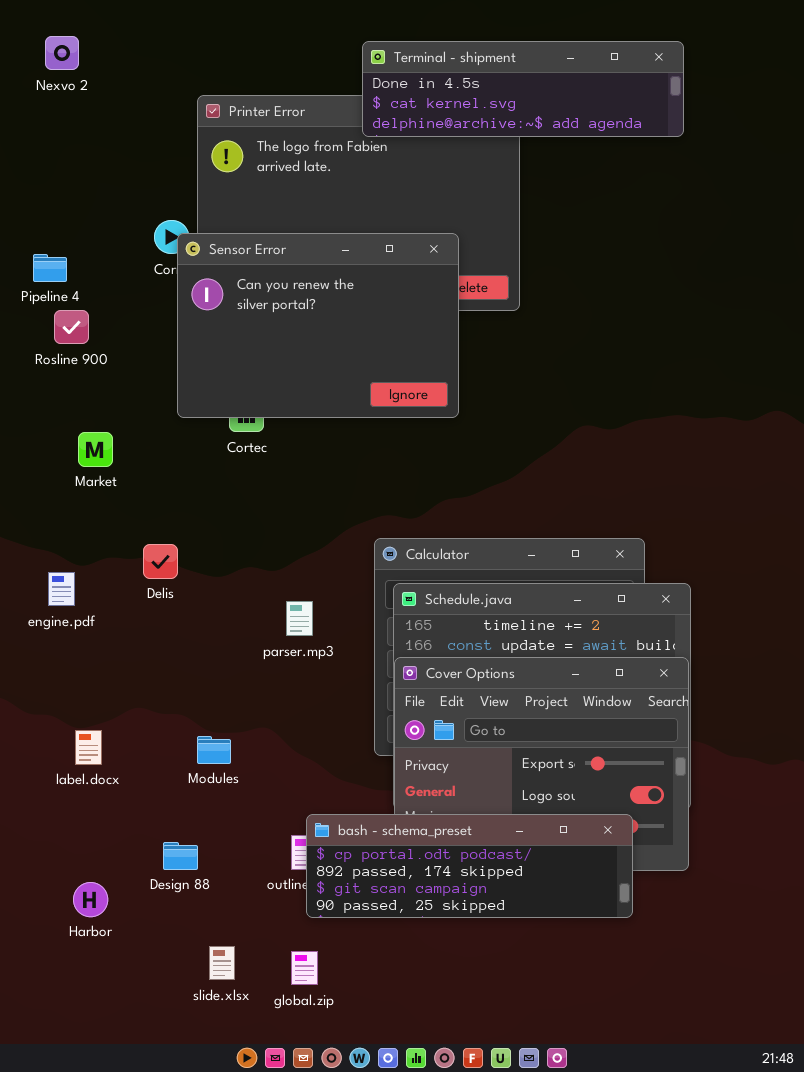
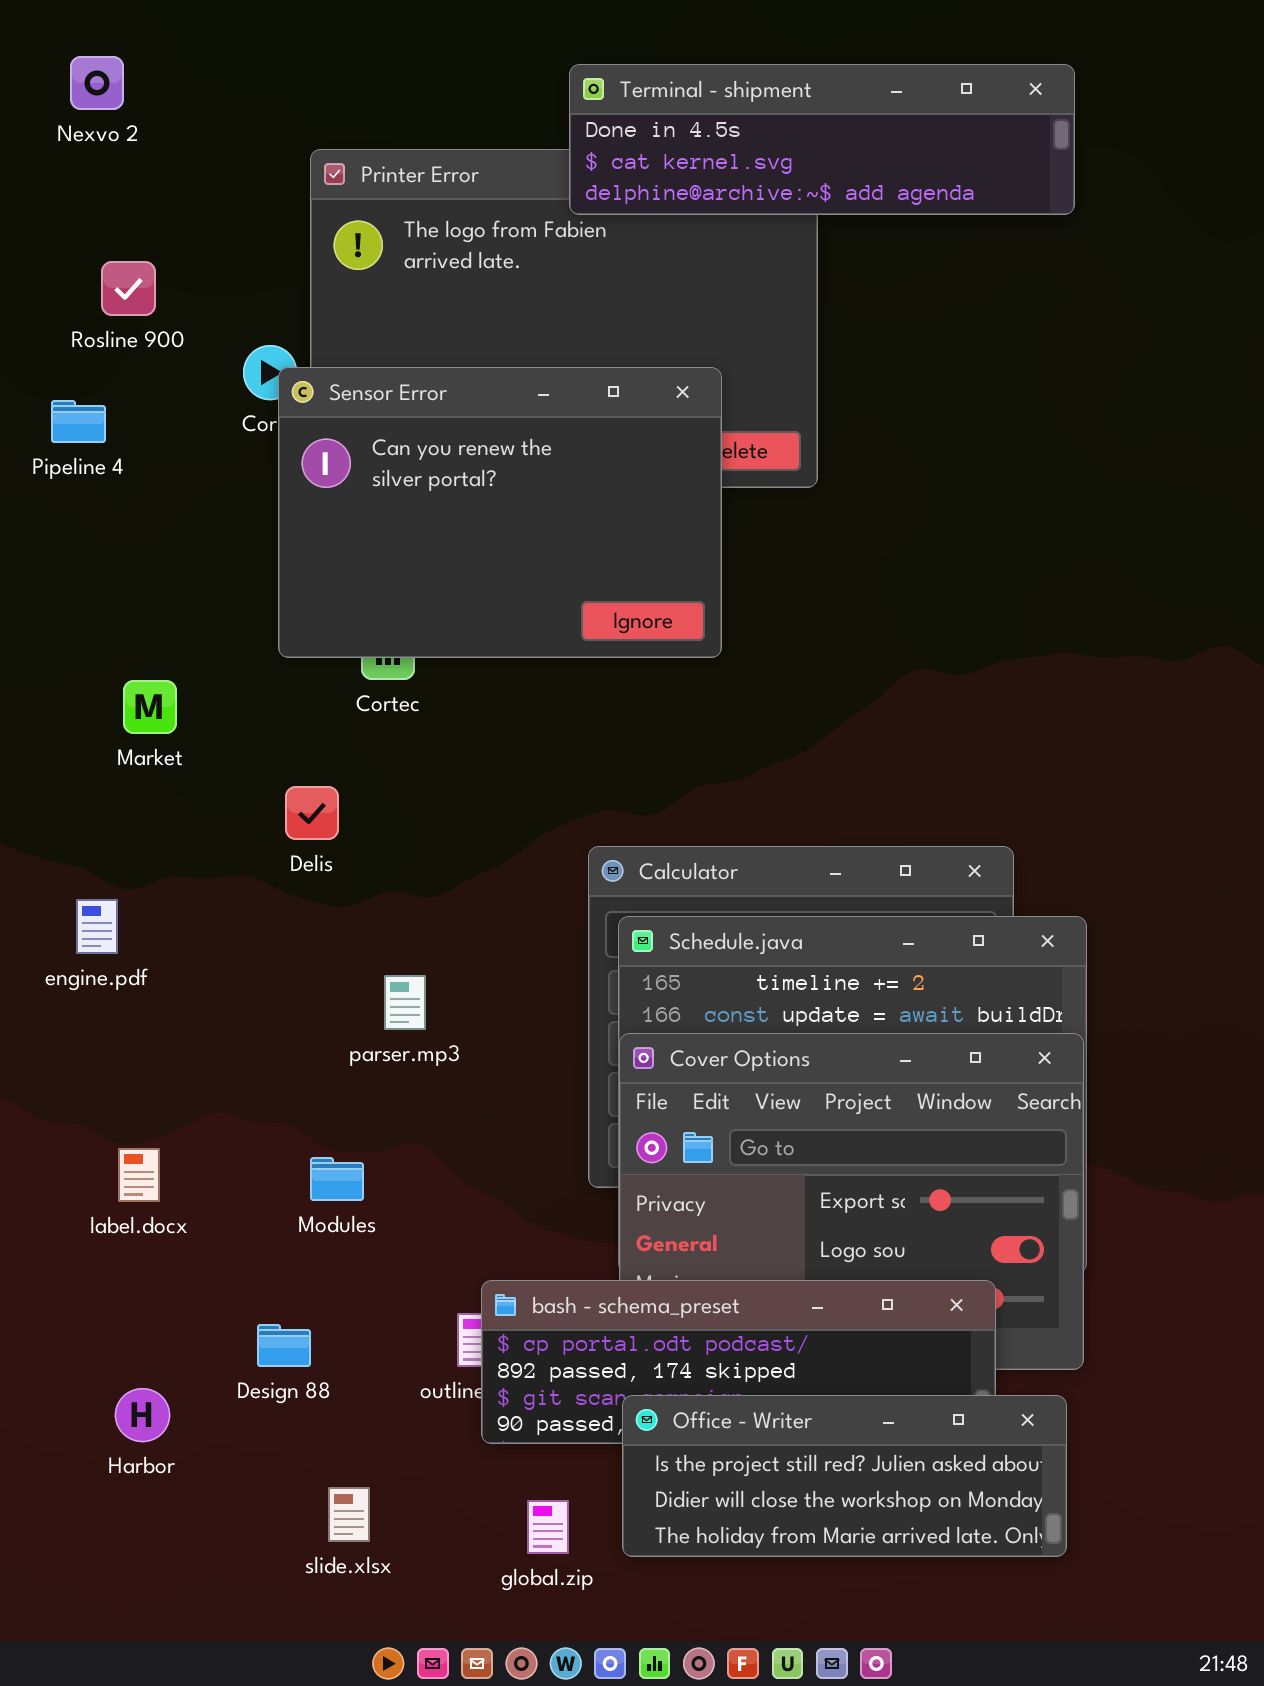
Rosline 900: [54,310,89,344] -> [101,261,156,316], moved
Delis: [143,544,178,579] -> [285,786,339,840], moved
parser.mp3: [286,601,313,636] -> [384,975,426,1030], moved
Office - Writer: none -> [622,1395,1067,1557], opened
global.zip: [291,951,318,985] -> [527,1500,569,1554], moved

